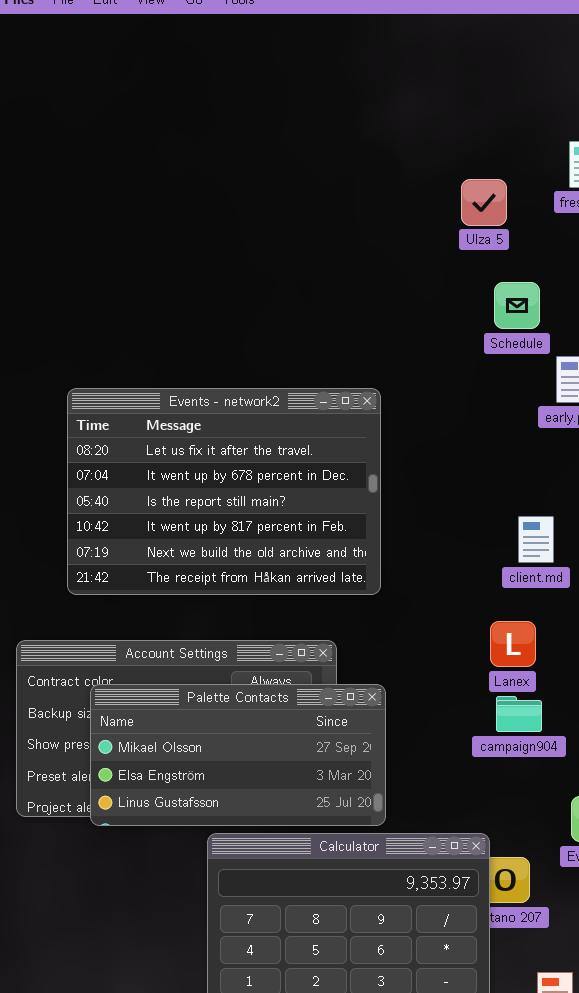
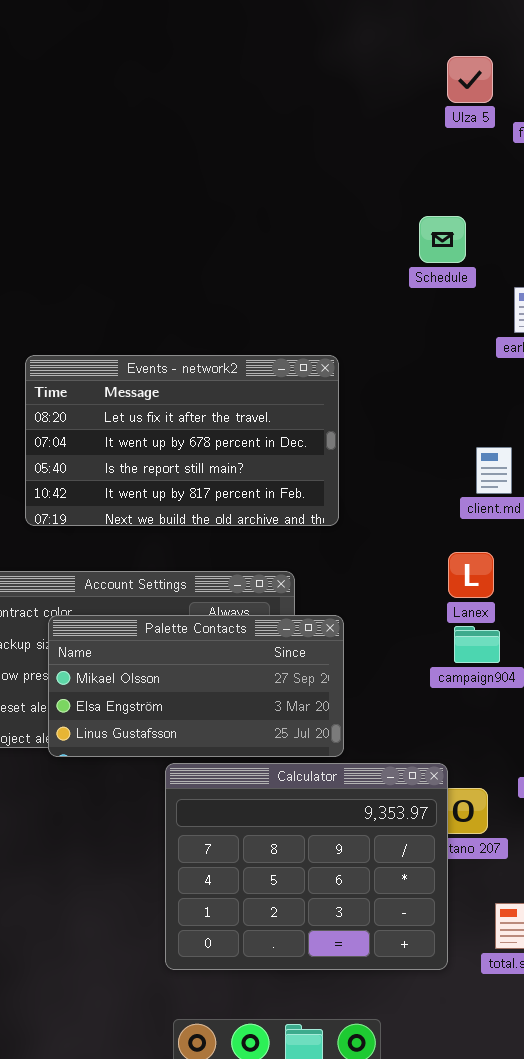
Ulza 5: [461,179,507,226] -> [447,56,493,103], moved
Schedule: [494,282,540,329] -> [419,216,466,263], moved
Events - network2: [67,388,381,595] -> [25,355,339,526], resized

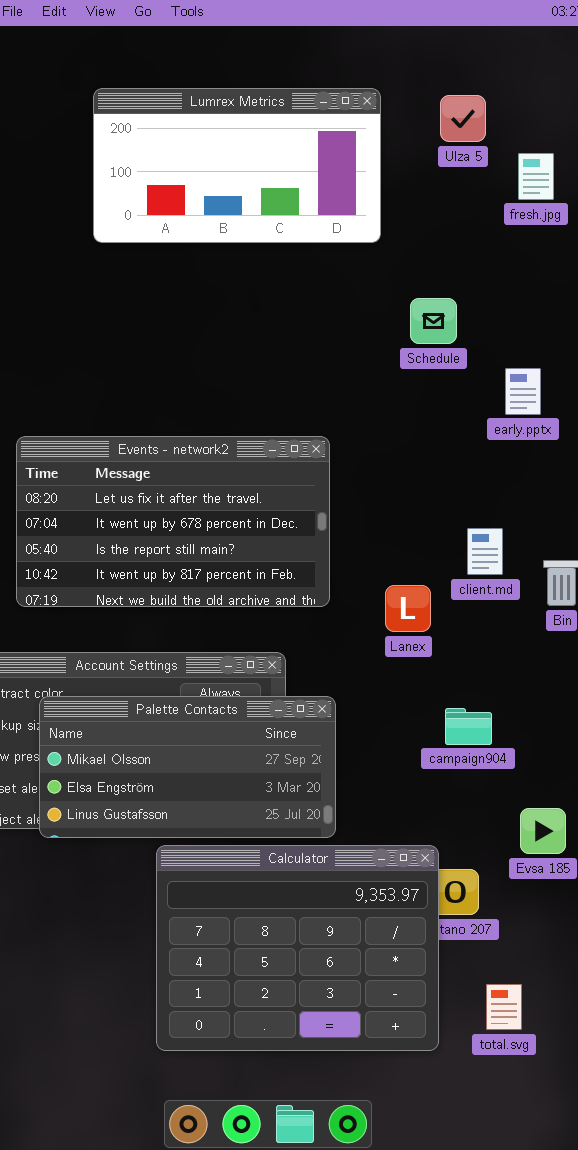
Lumrex Metrics: none -> [93,88,381,243], opened
Ulza 5: [447,56,493,103] -> [440,95,486,142], moved
Lanex: [448,552,494,598] -> [385,585,431,632], moved

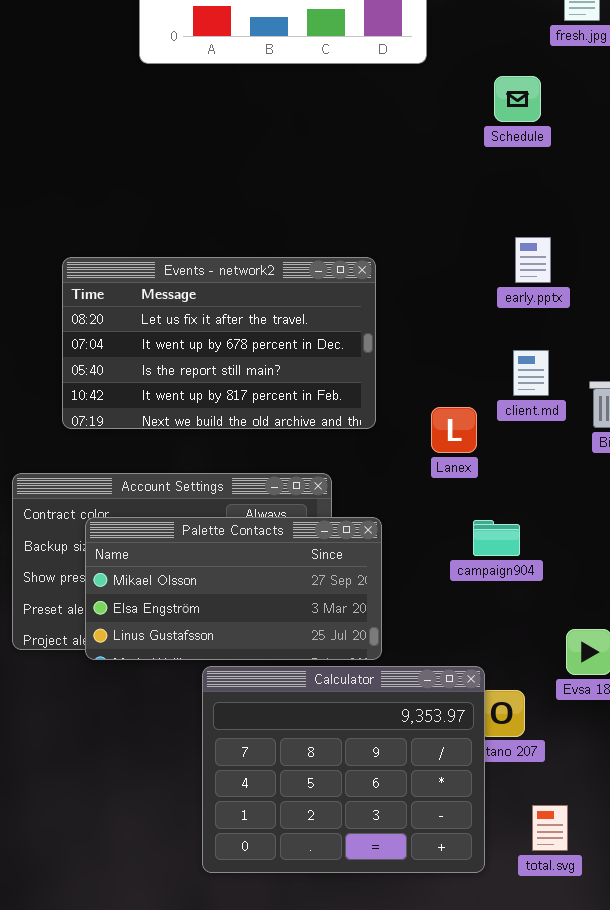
Schedule: [410,298,457,344] -> [494,76,541,122], moved
early.pptx: [505,368,541,415] -> [515,237,551,283], moved
campaign904: [445,708,492,745] -> [473,520,520,556], moved

